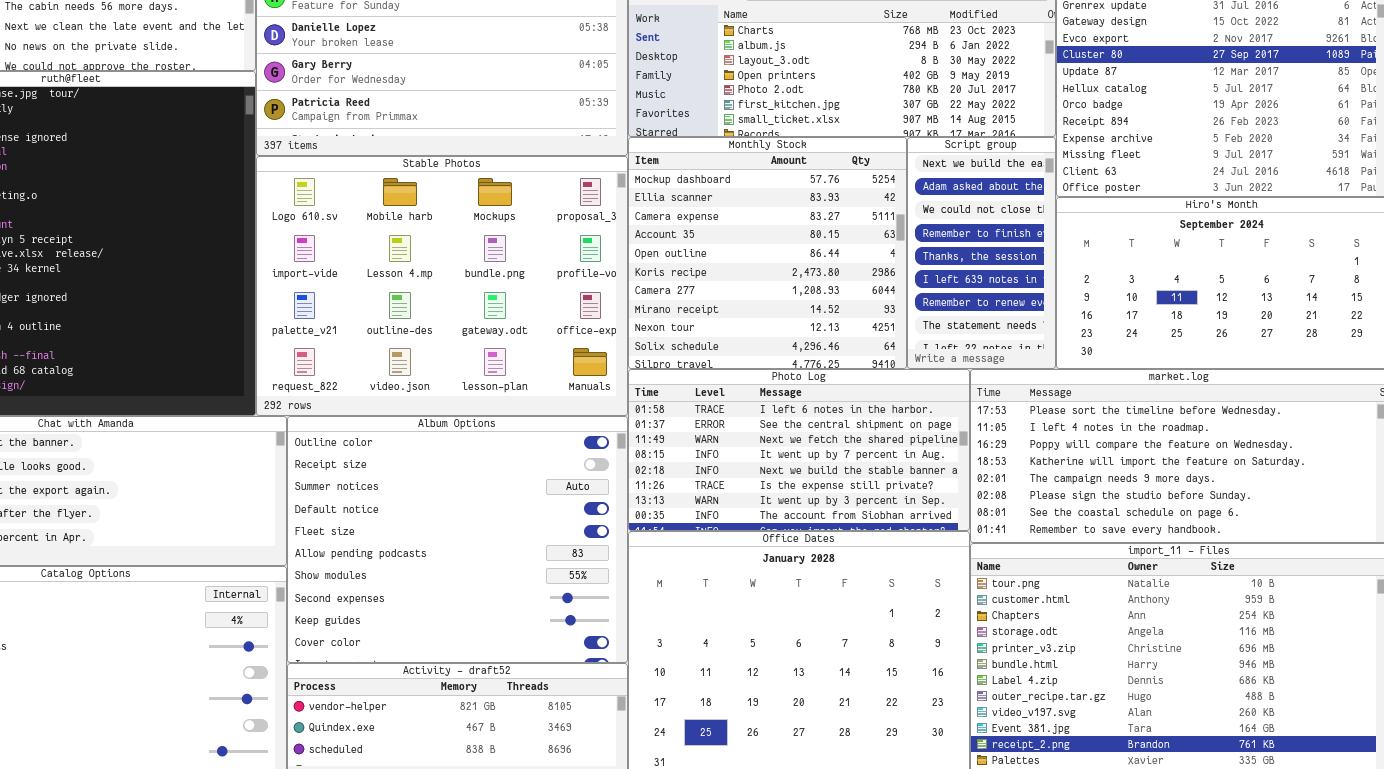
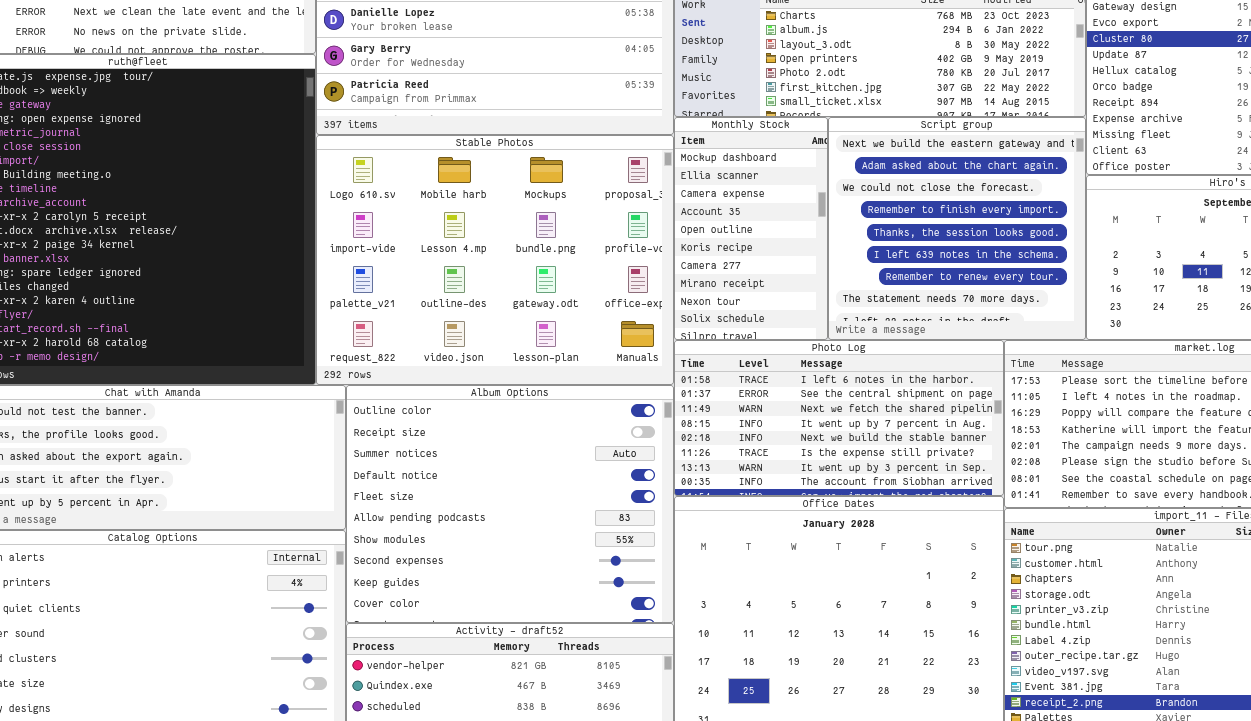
Monthly Stock: [628,137,907,369] -> [674,117,828,340], resized
Script group: [907,137,1056,369] -> [828,117,1086,340], resized

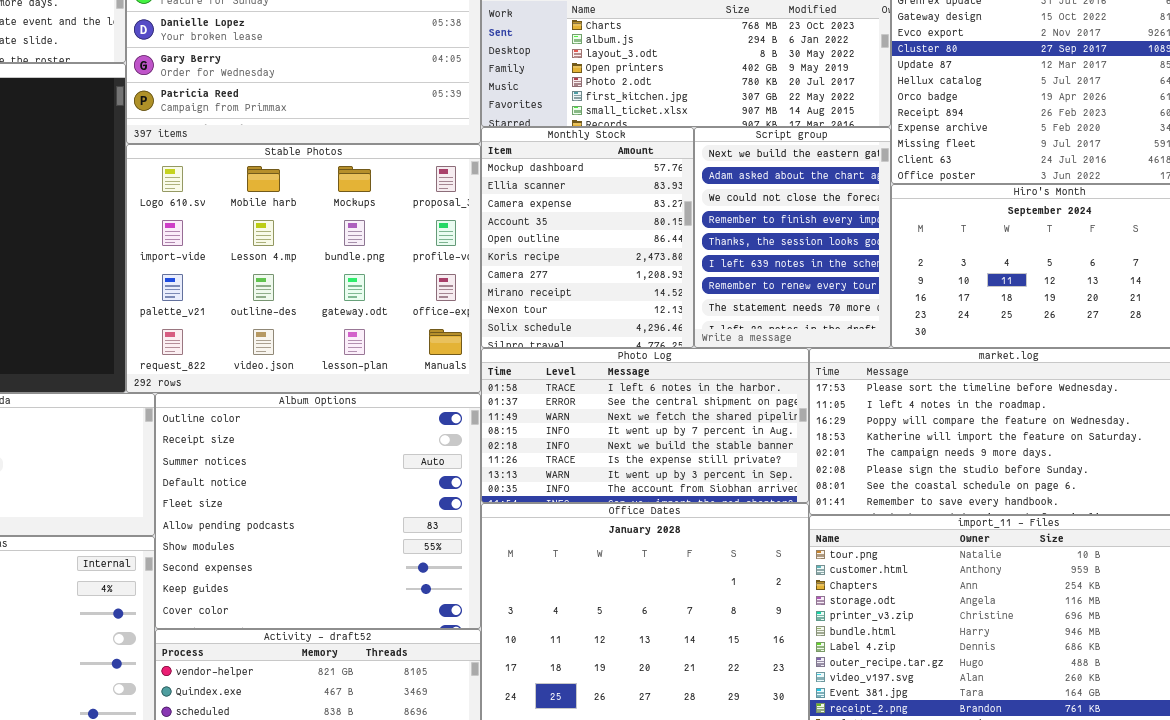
Monthly Stock: [674,117,828,340] -> [481,127,694,348], resized
Script group: [828,117,1086,340] -> [694,127,891,348], resized

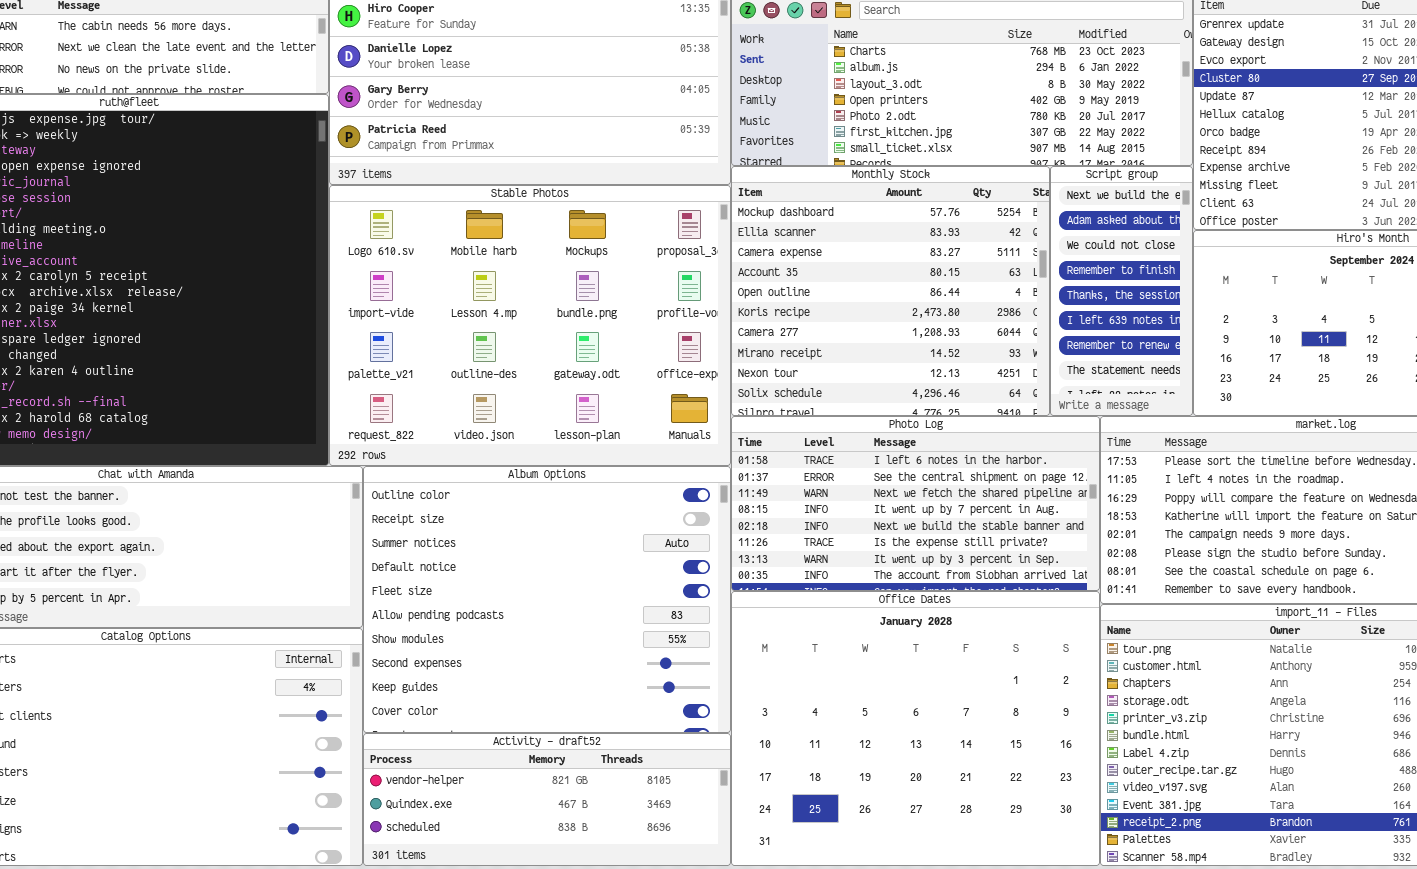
Monthly Stock: [481,127,694,348] -> [731,166,1050,416], resized
Script group: [694,127,891,348] -> [1050,166,1193,416], resized

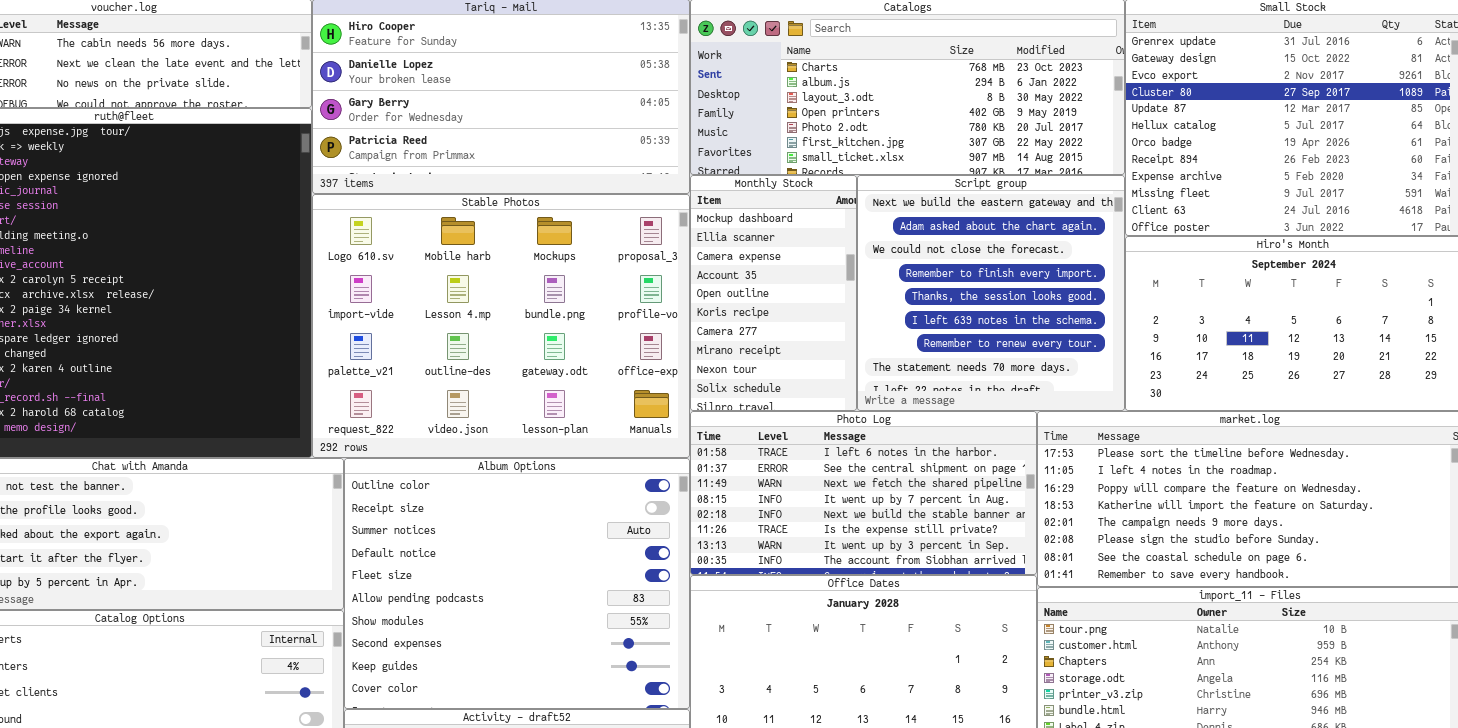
Monthly Stock: [731,166,1050,416] -> [690,175,857,411], resized
Script group: [1050,166,1193,416] -> [857,175,1125,411], resized

